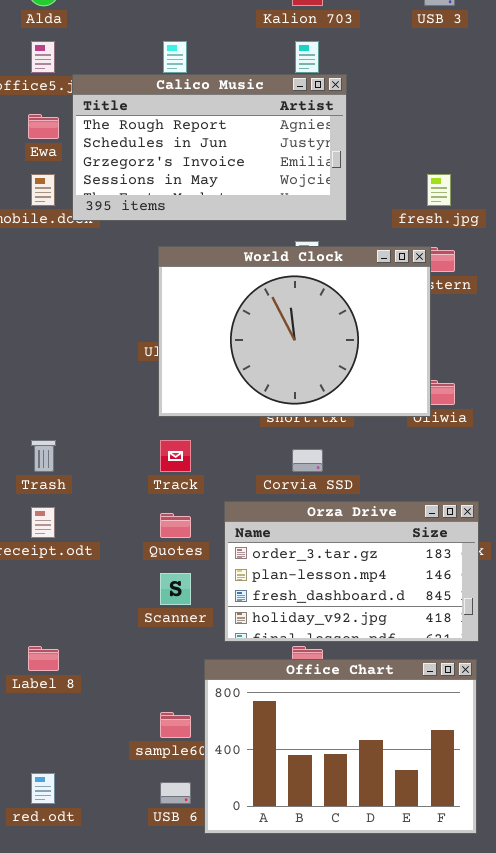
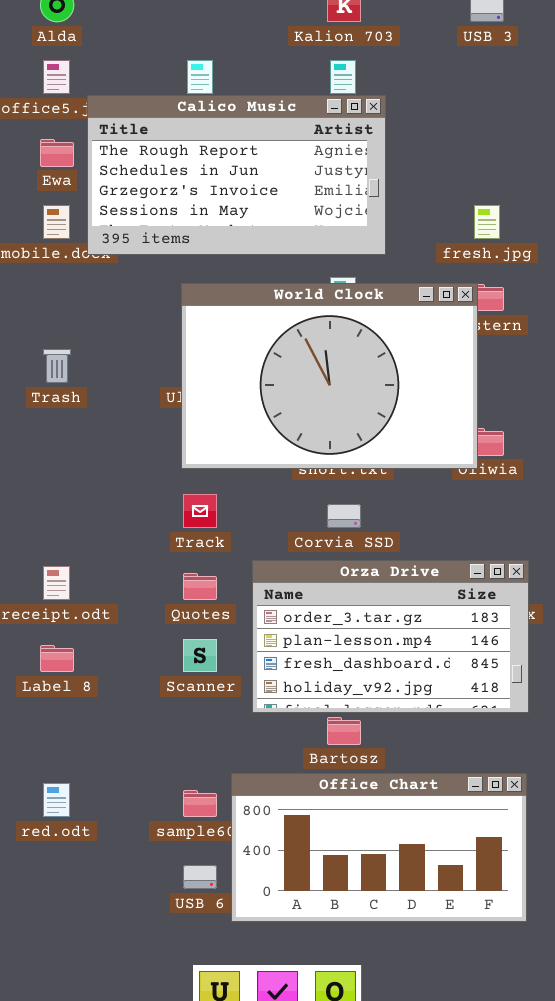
Trash: [31,440,56,472] -> [43,349,71,383], moved
Label 8: [28,646,59,671] -> [40,645,74,672], moved
Office Chart: [204,659,477,834] -> [231,773,527,922], resized
red.odt: [31,773,55,804] -> [43,783,70,817], moved

